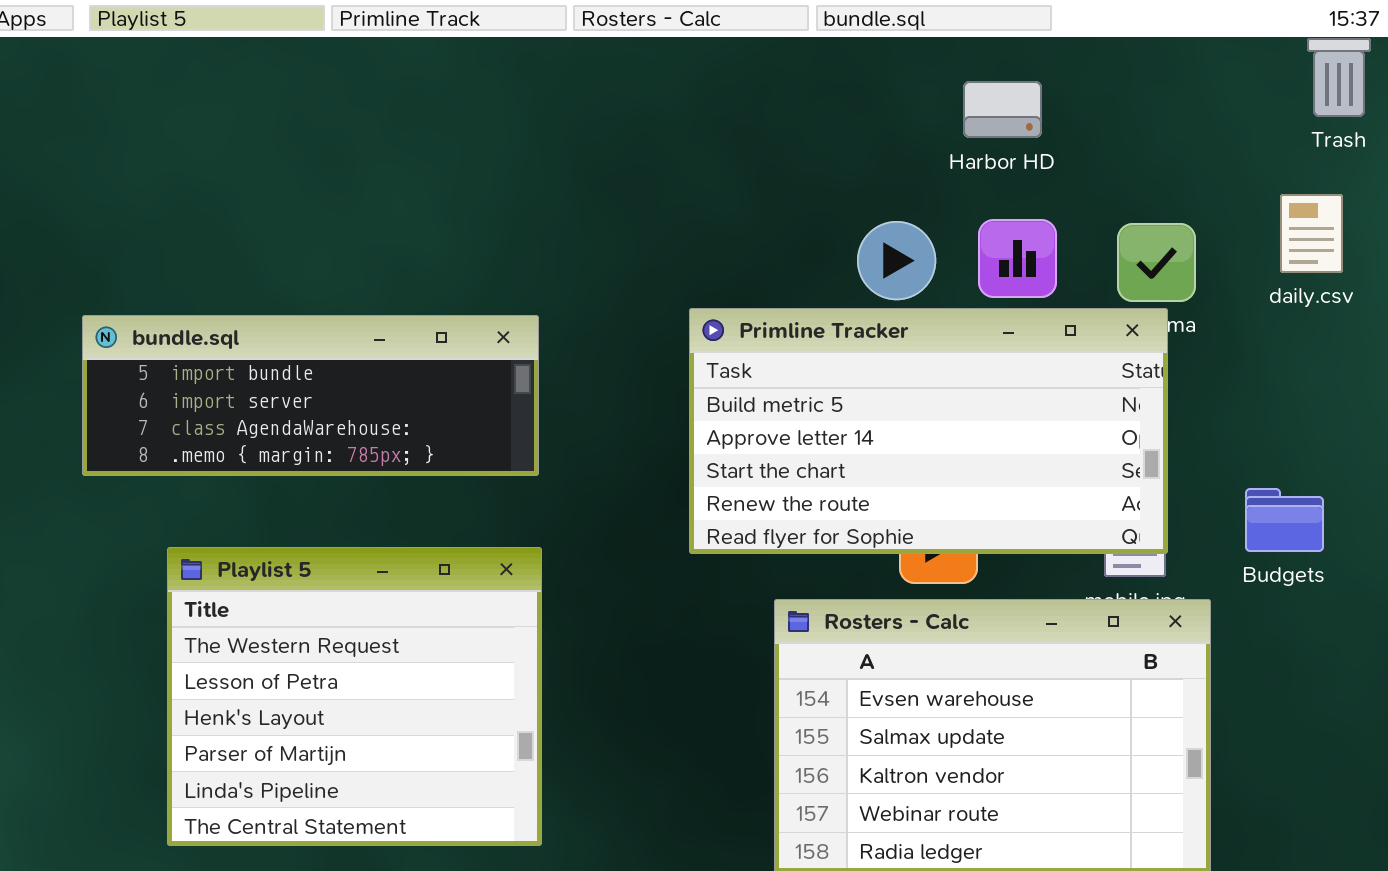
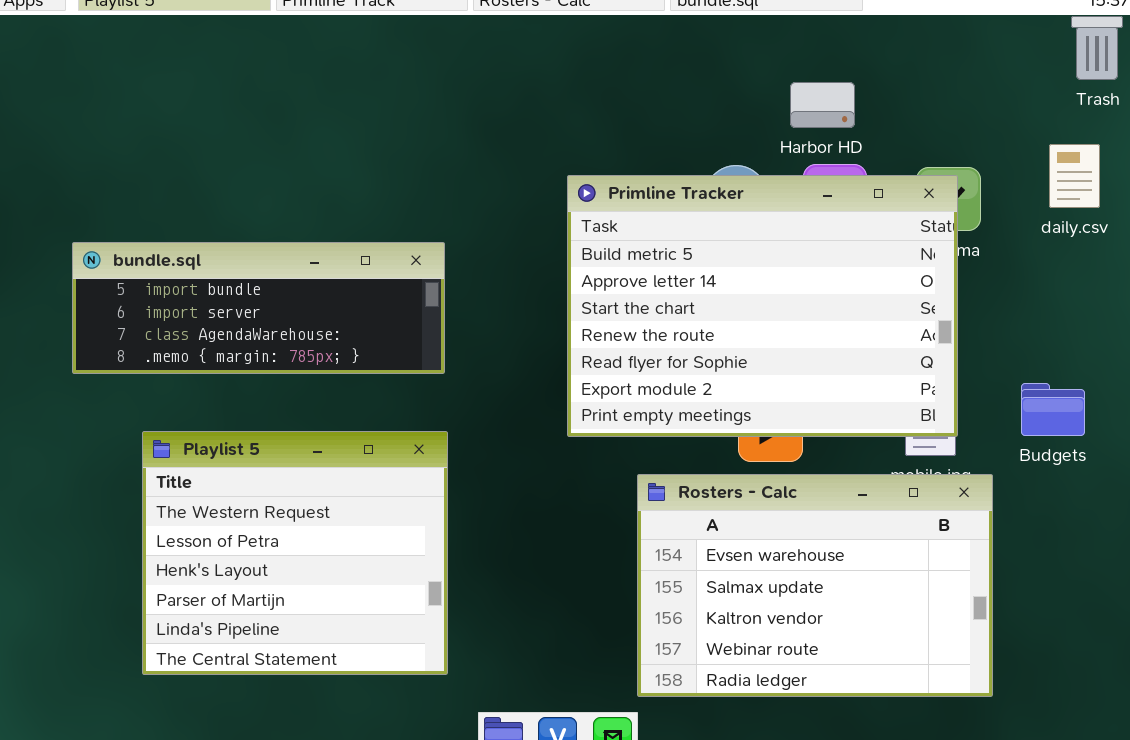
Harbor HD: [963,81,1042,138] -> [790,82,855,128], moved
Primline Tracker: [689,308,1168,554] -> [567,175,958,437], resized

